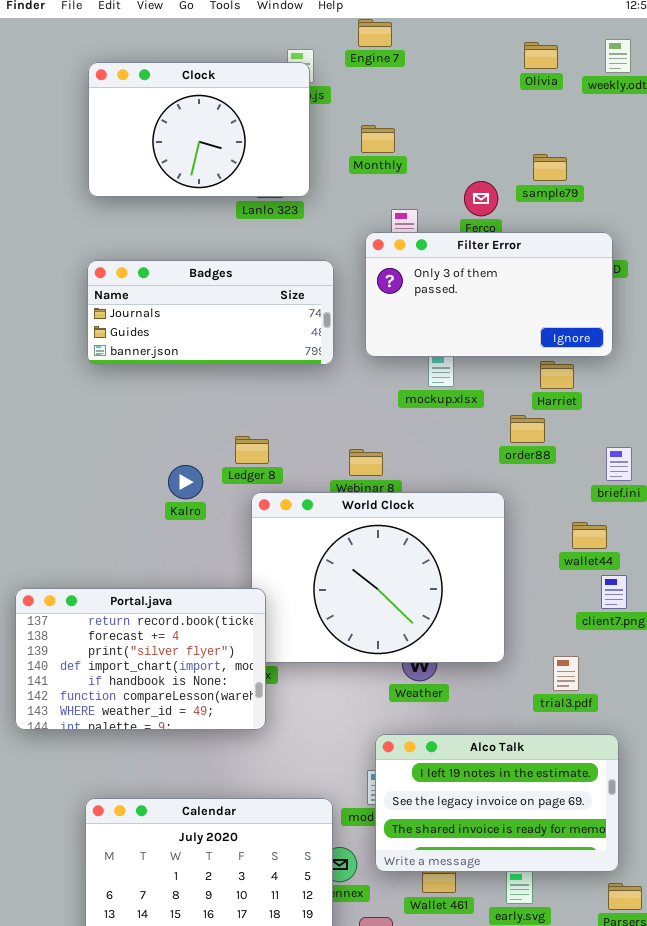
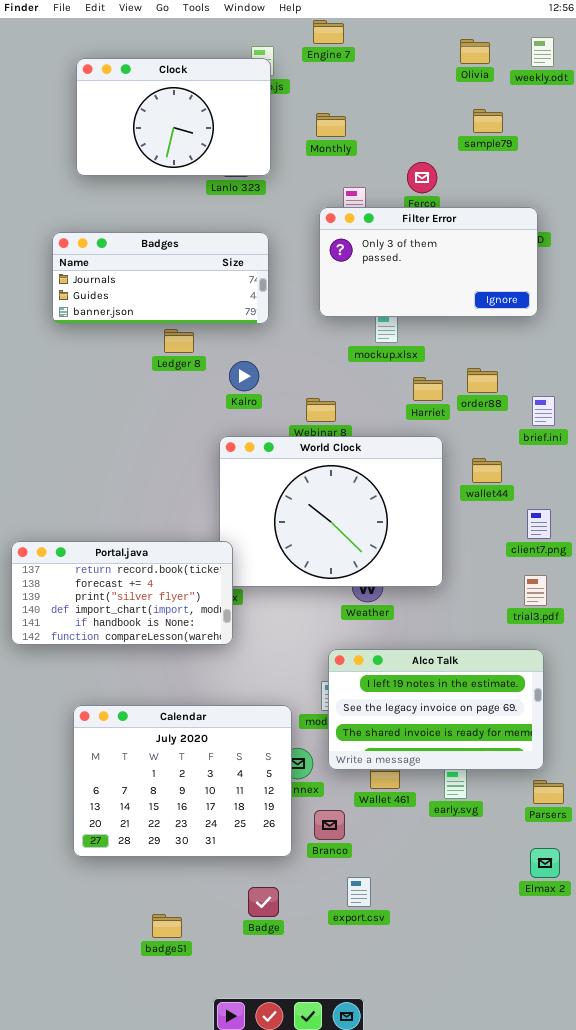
sample79: [533,154,567,181] -> [473,109,503,133], moved
Badges: [87,260,334,365] -> [52,232,269,324], moved
Harriet: [540,361,574,389] -> [413,377,443,401], moved
order88: [510,415,545,443] -> [467,368,498,393], moved
Ledger 8: [235,436,269,464] -> [164,329,194,353], moved
Kalro: [168,465,203,499] -> [229,361,259,391], moved
wallet44: [572,522,607,549] -> [472,458,502,483], moved
Portal.java: [15,588,266,730] -> [11,541,233,645], resized
trial3.pdf: [553,656,579,691] -> [524,575,547,606], moved

